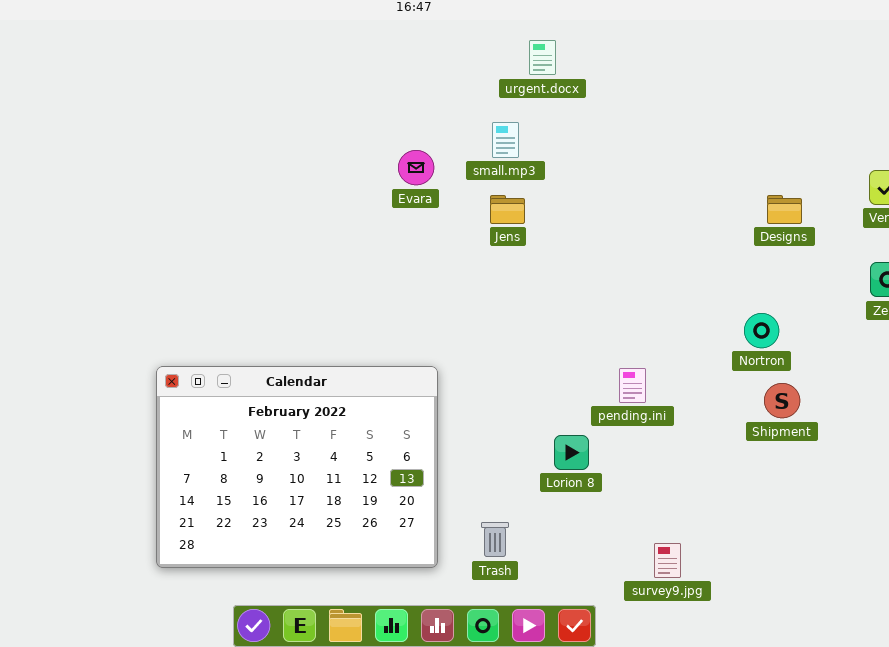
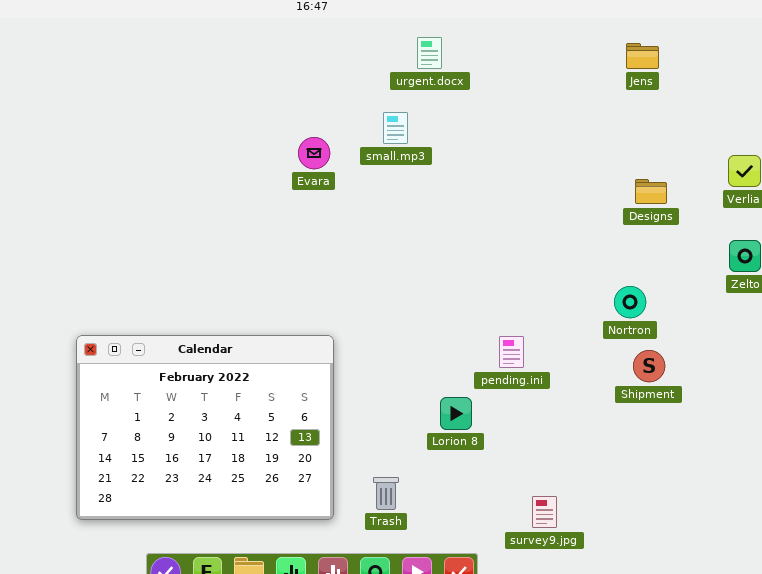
Jens: [490,195,525,224] -> [626,43,659,69], moved

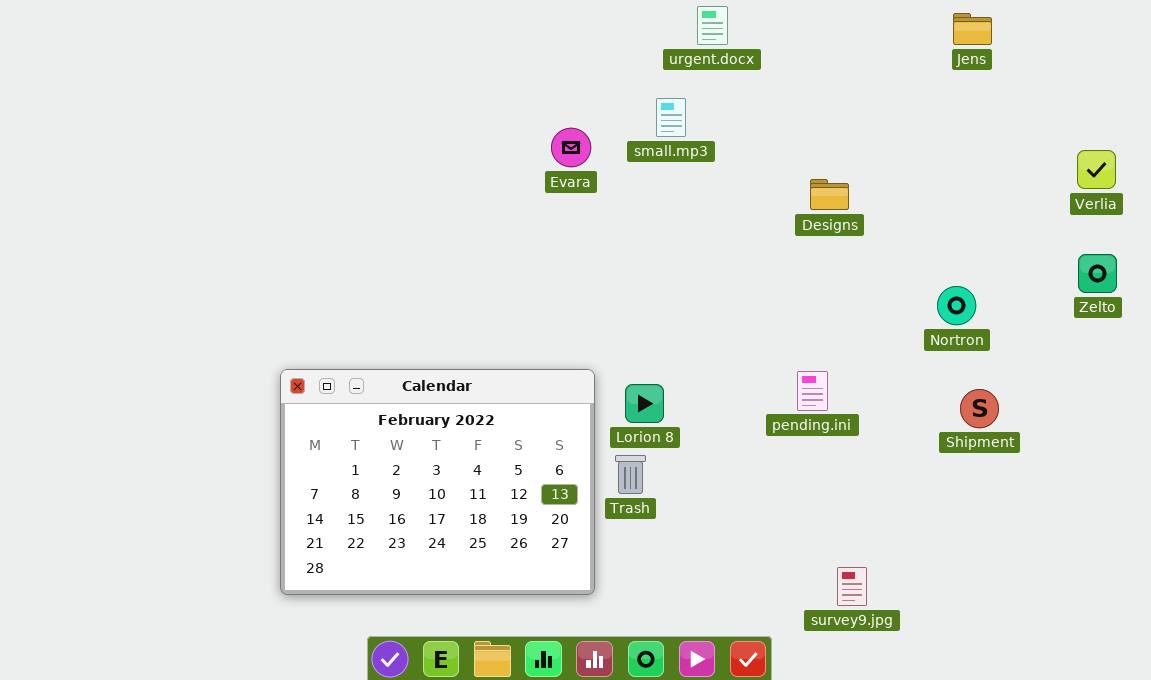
Designs: [635,179,667,204] -> [810,179,849,210], moved
Nortron: [614,286,646,318] -> [937,286,976,325], moved
Lorion 8: [440,397,472,430] -> [625,384,664,423], moved
Trash: [373,477,399,510] -> [615,455,646,494], moved

